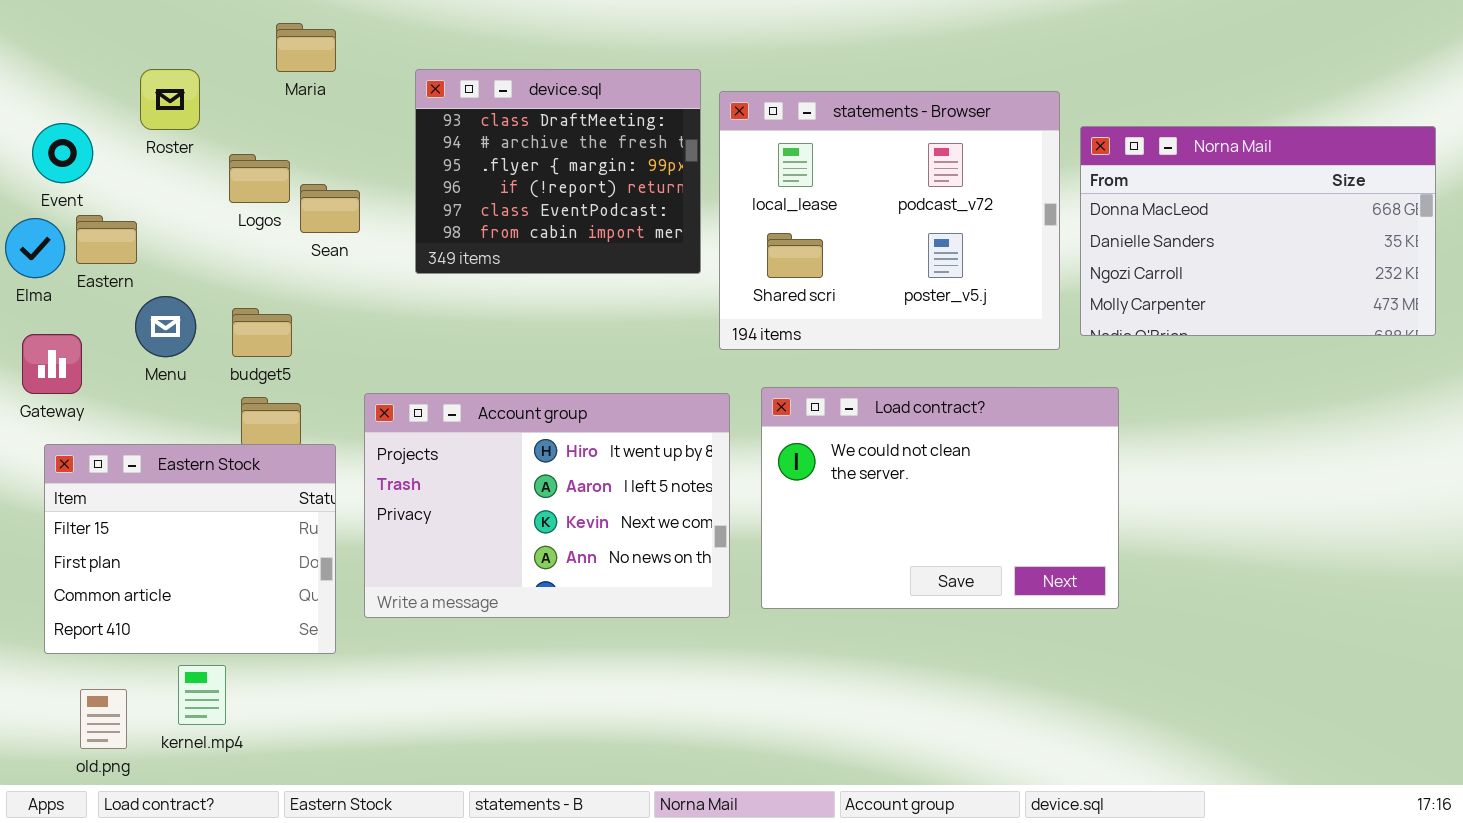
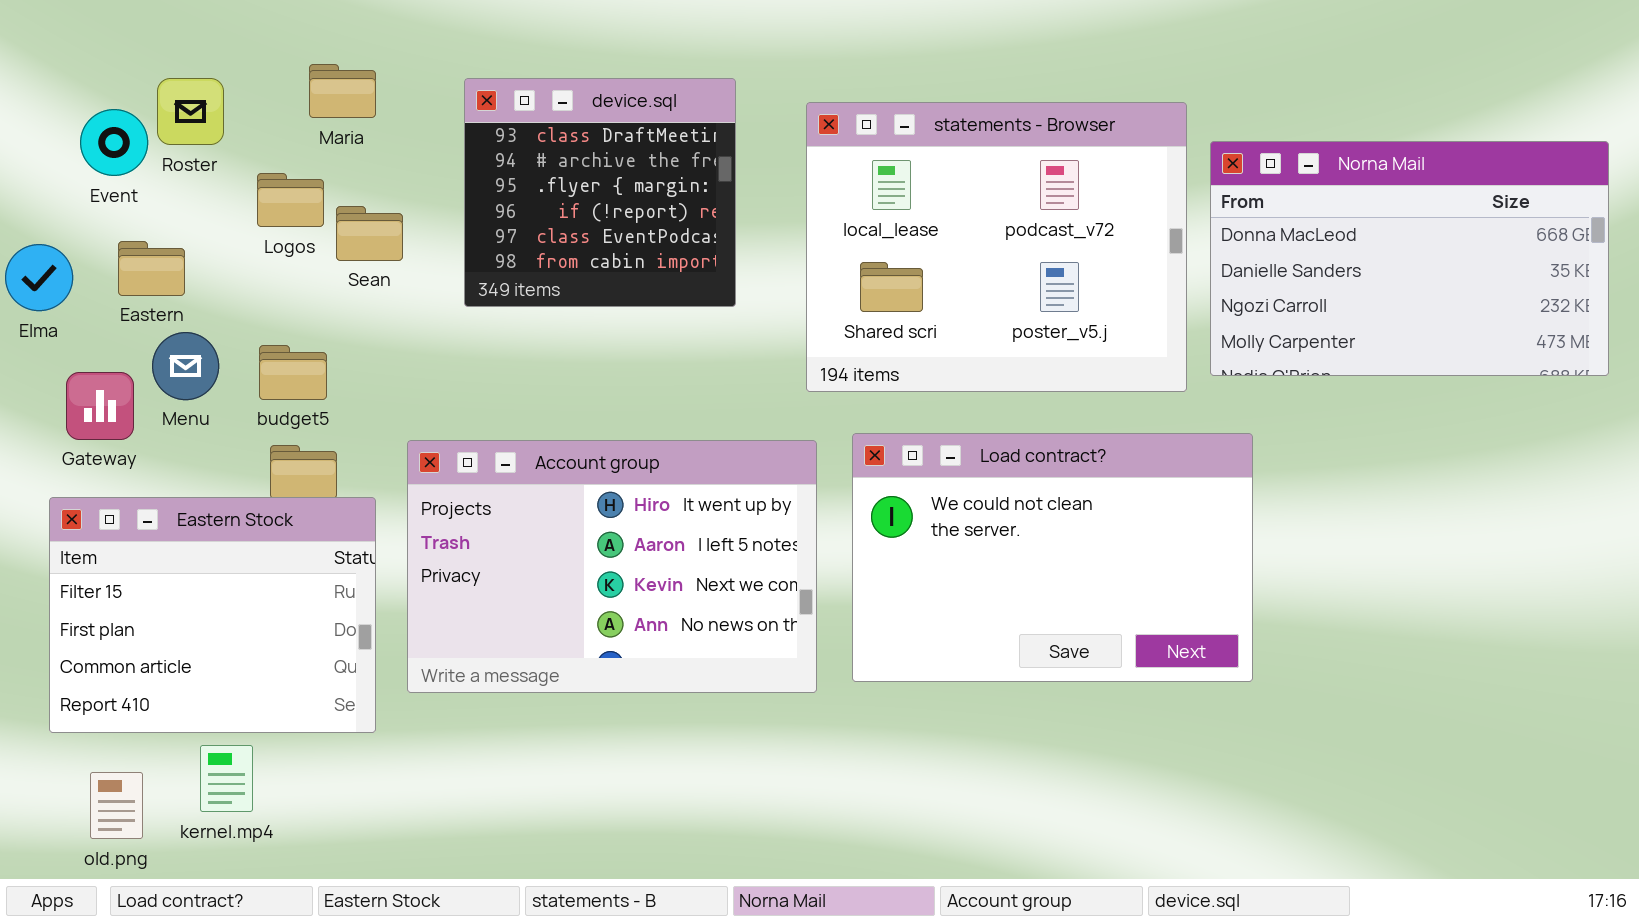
Maria: [276,23,336,72] -> [309,64,376,118], moved
device.sql: [415,69,701,274] -> [464,78,736,307], resized
Event: [32,123,93,183] -> [80,109,148,176], moved
Eastern: [76,215,137,264] -> [118,241,185,296], moved
Gateway: [22,334,82,394] -> [66,372,134,440], moved

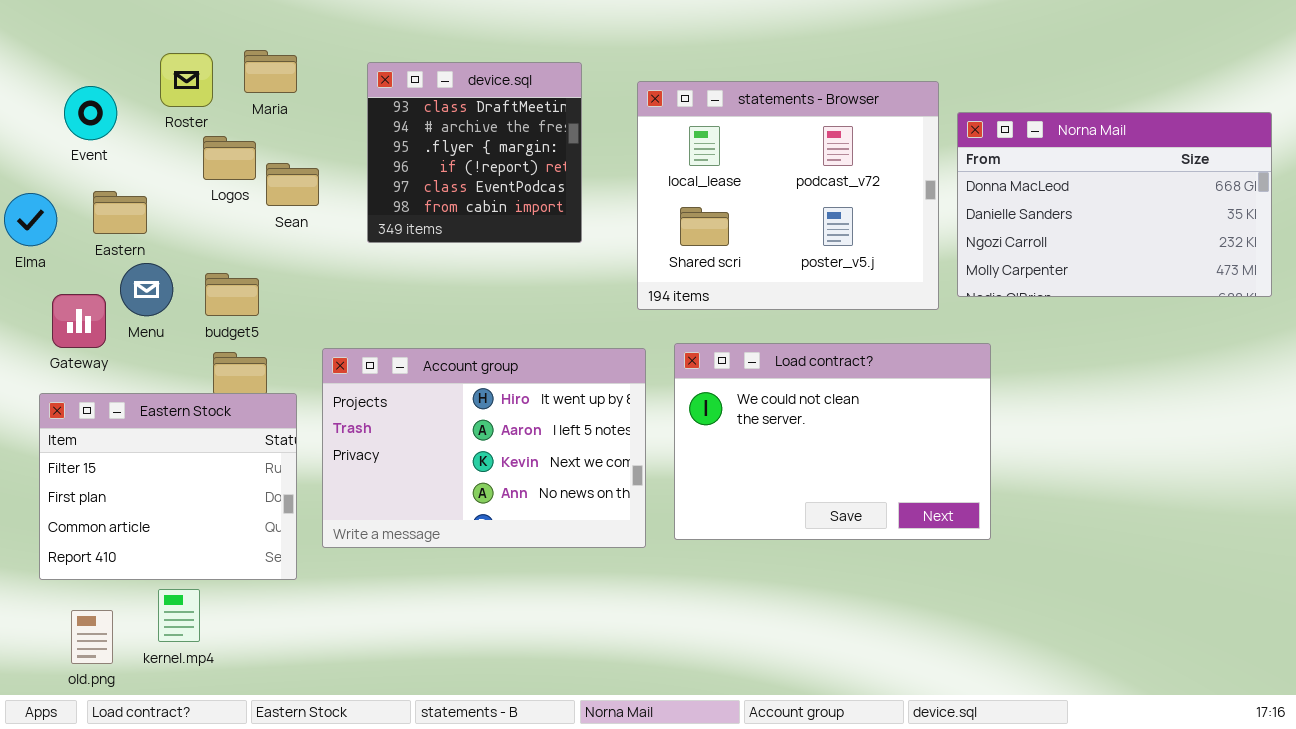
Roster: [157,78,224,145] -> [160,53,213,107], moved

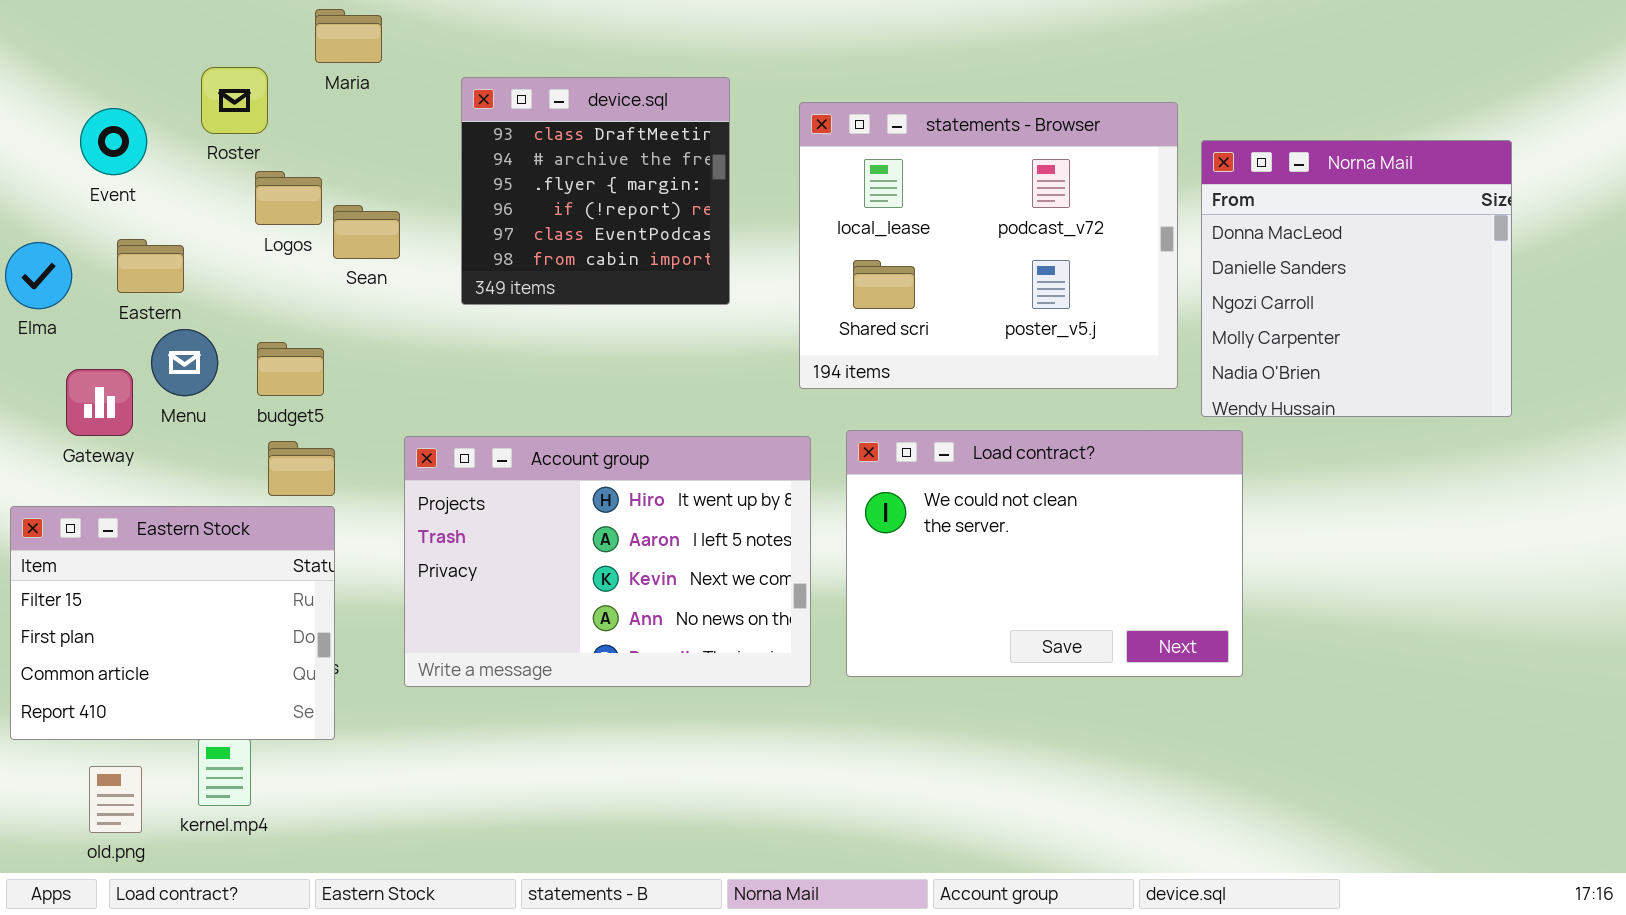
Maria: [244,50,297,93] -> [315,9,382,63], moved
Norna Mail: [957,112,1272,297] -> [1201,140,1512,417], resized
Eastern Stock: [39,393,297,580] -> [10,506,335,740], moved

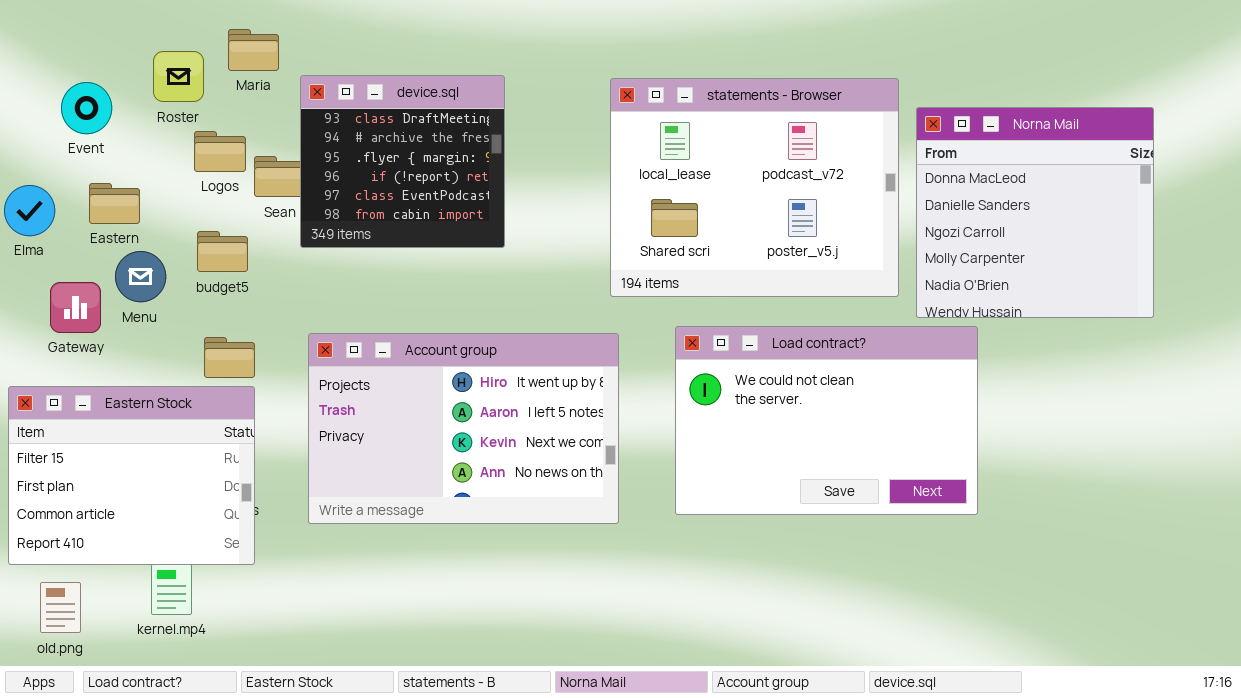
Maria: [315,9,382,63] -> [228,29,279,71], moved
device.sql: [461,77,730,305] -> [300,75,505,248], moved
budget5: [257,342,324,396] -> [197,231,248,272], moved
Load contract?: [846,430,1243,677] -> [675,326,978,515], moved
old.png: [89,766,142,833] -> [40,582,81,633], moved

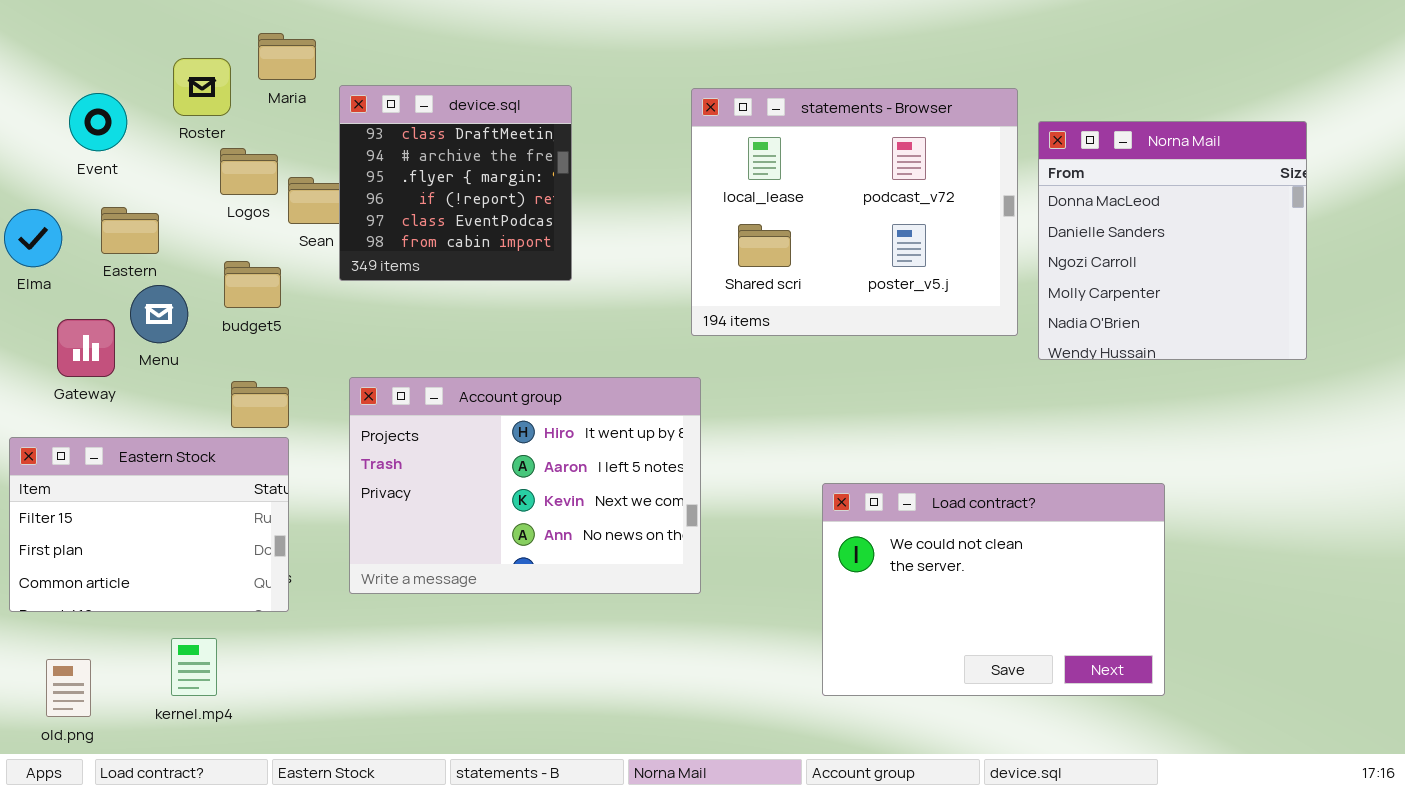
Load contract?: [675,326,978,515] -> [822,483,1165,696], moved
Eastern Stock: [8,386,255,565] -> [9,437,289,612], resized

